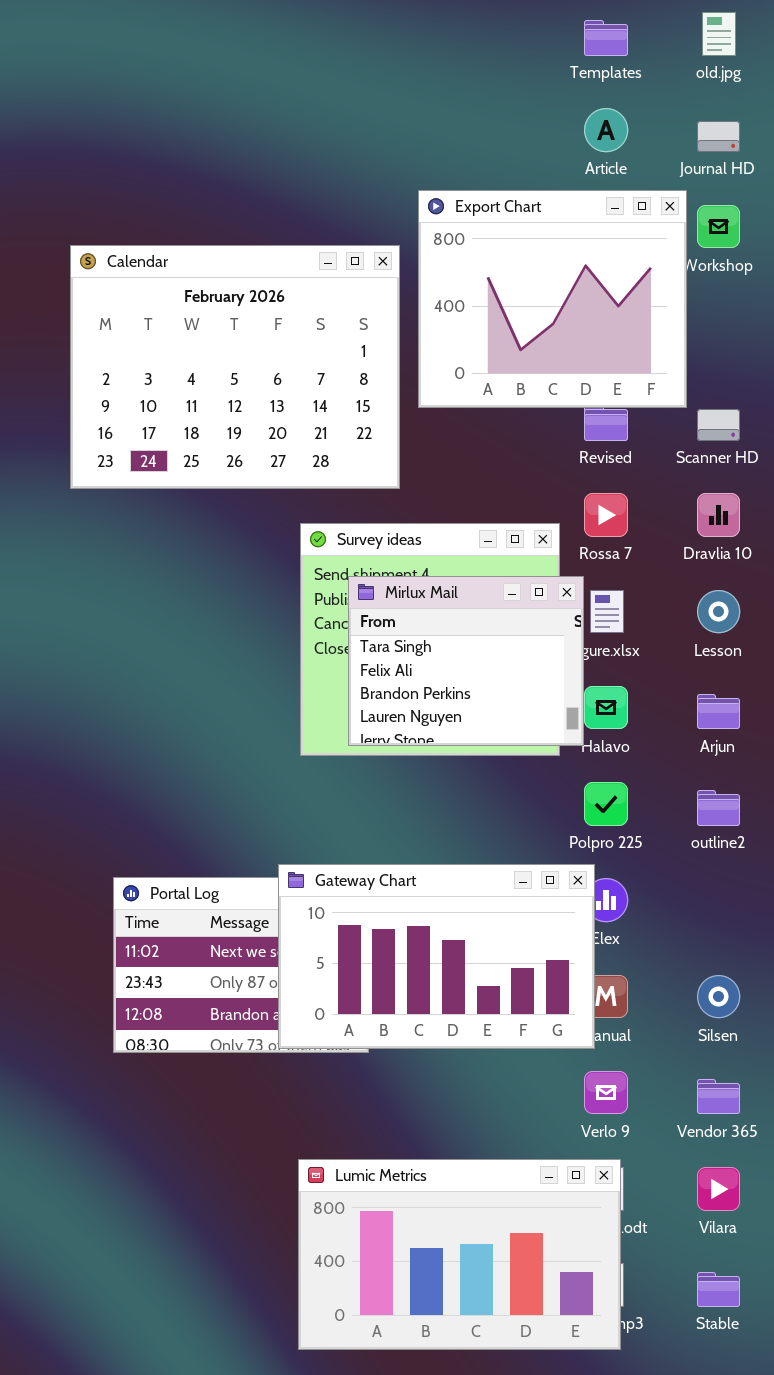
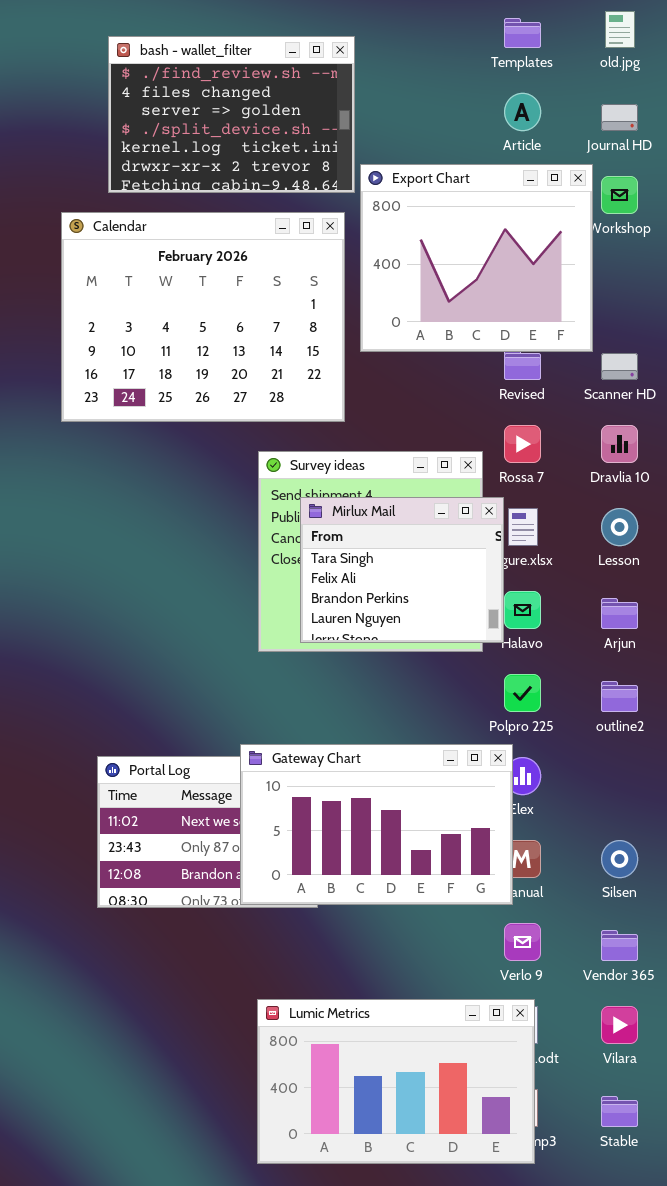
bash - wallet_filter: none -> [108,36,355,193], opened

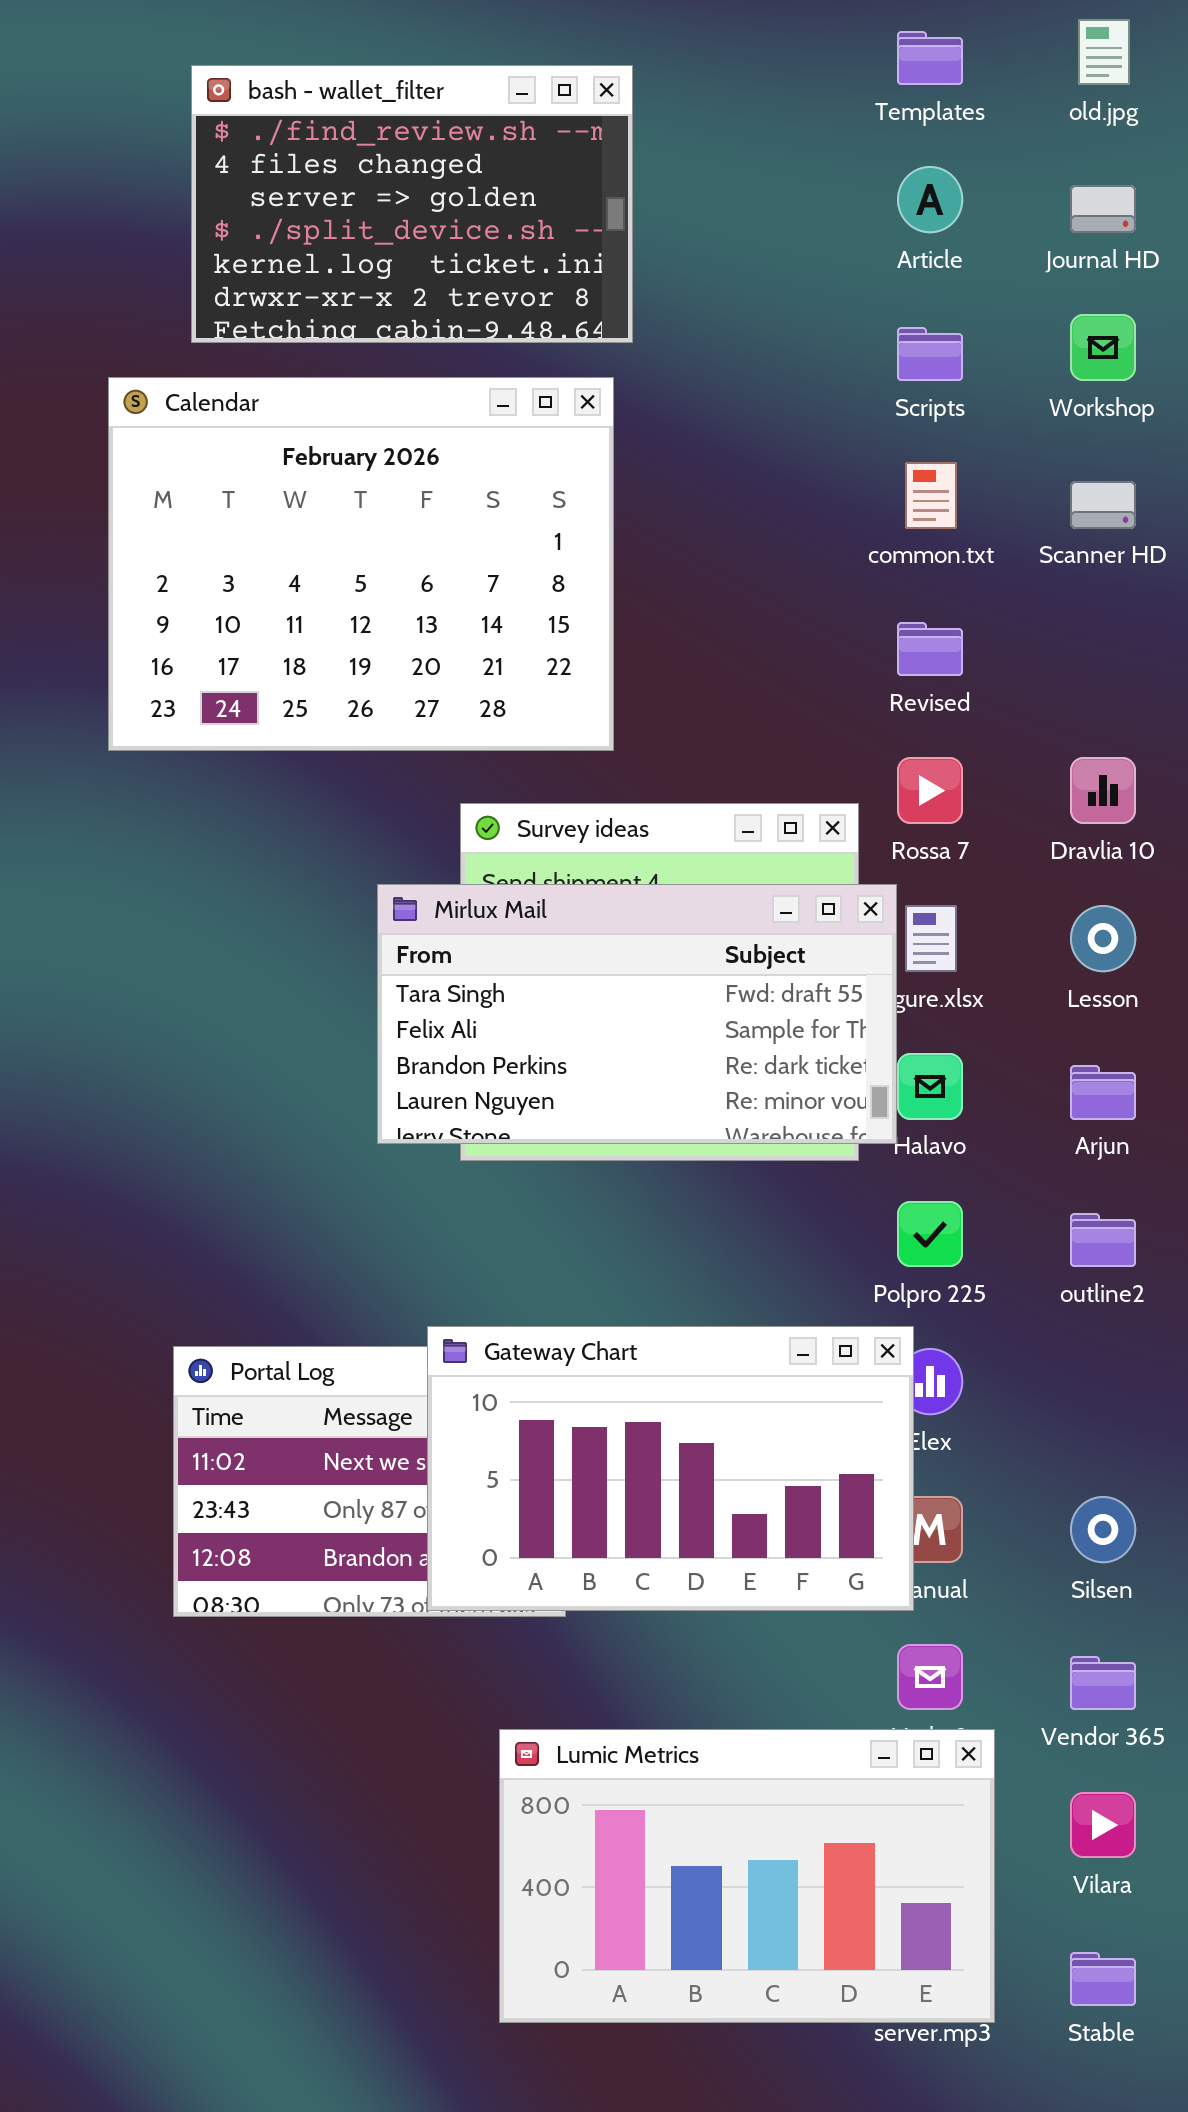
Export Chart: [360,164,593,352] -> none, closed
Scanner HD: [601,353,638,380] -> [1070,481,1136,529], moved
Mirlux Mail: [300,497,504,643] -> [377,884,897,1144], resized
Lumic Metrics: [257,999,535,1164] -> [499,1729,995,2023], moved

